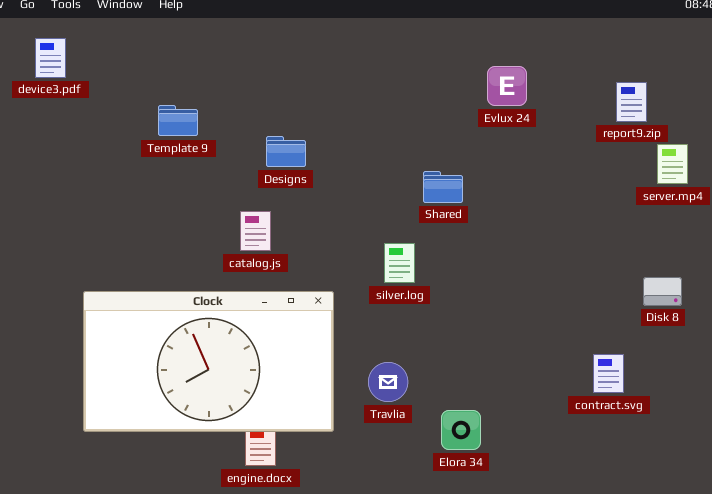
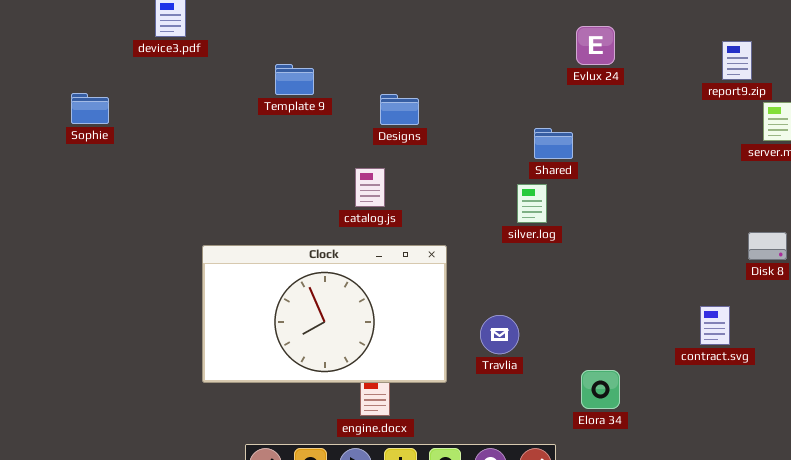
Evlux 24: [487,66,527,106] -> [576,26,615,65], moved
silver.log: [384,243,415,283] -> [517,184,547,223], moved
Elora 34: [441,410,481,450] -> [581,370,620,409], moved

